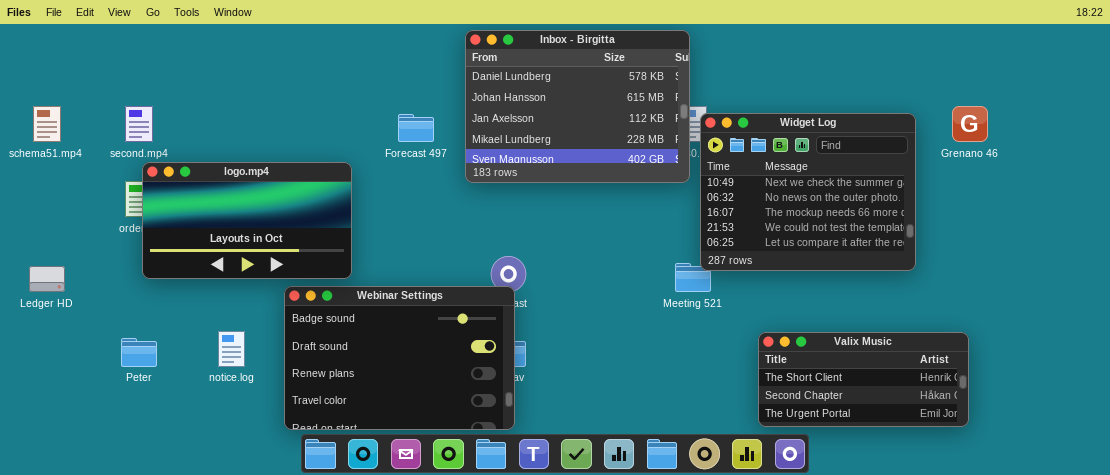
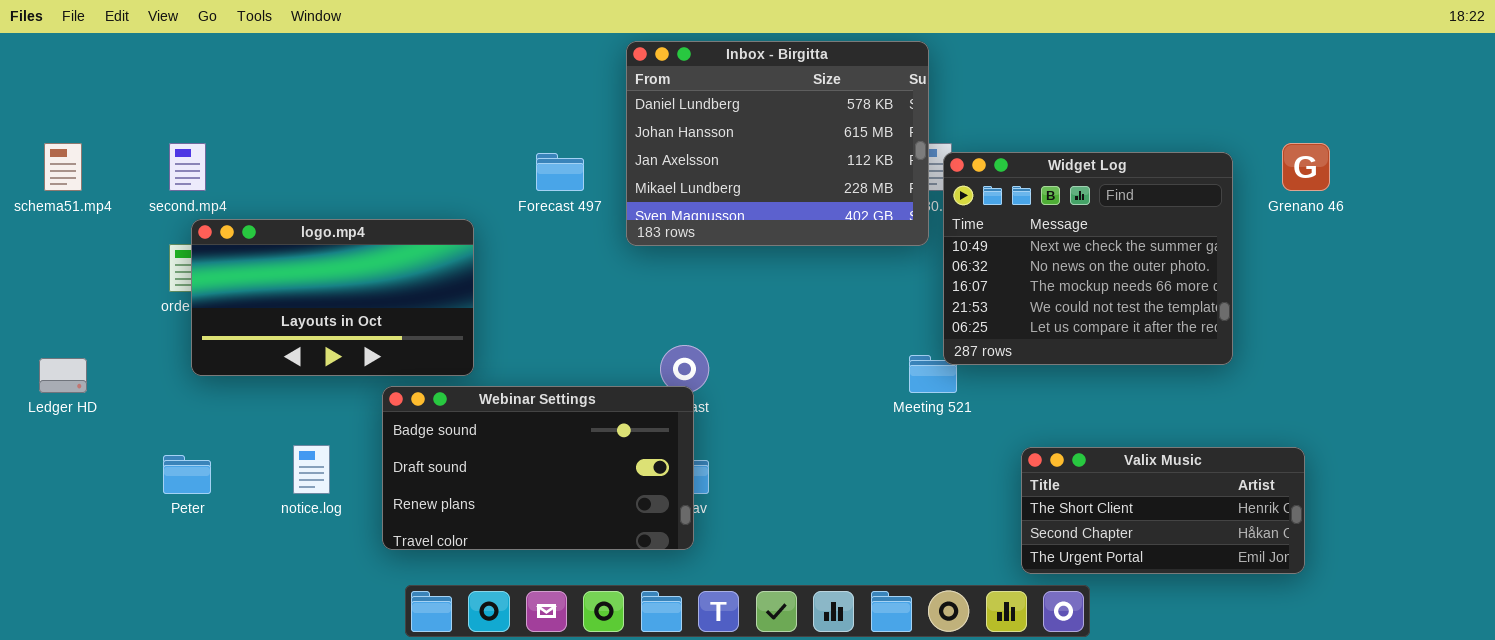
Webinar Settings: [284,286,515,430] -> [382,386,694,550], resized

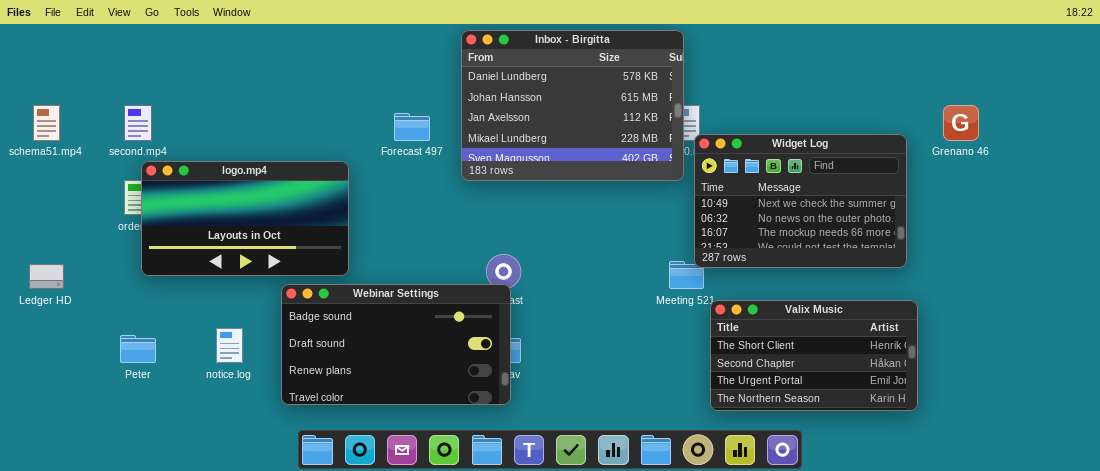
Widget Log: [943,152,1233,365] -> [694,134,907,268], resized
Valix Music: [1021,447,1305,574] -> [710,300,918,411], moved, resized

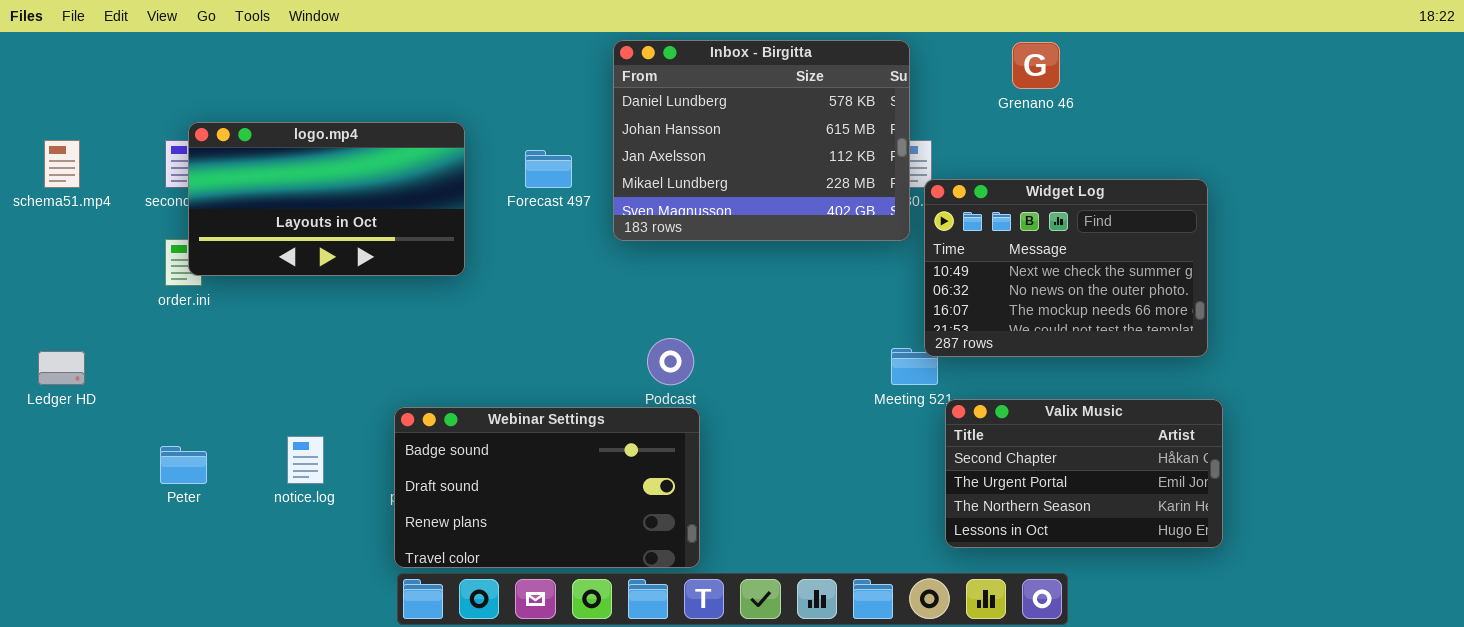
Grenano 46: [943,105,979,141] -> [1012,42,1060,89], moved
logo.mp4: [141,161,349,276] -> [188,122,465,276], moved
Webinar Settings: [281,284,511,405] -> [394,407,700,568], moved
Valix Music: [710,300,918,411] -> [945,399,1223,548], scrolled down 1 row

